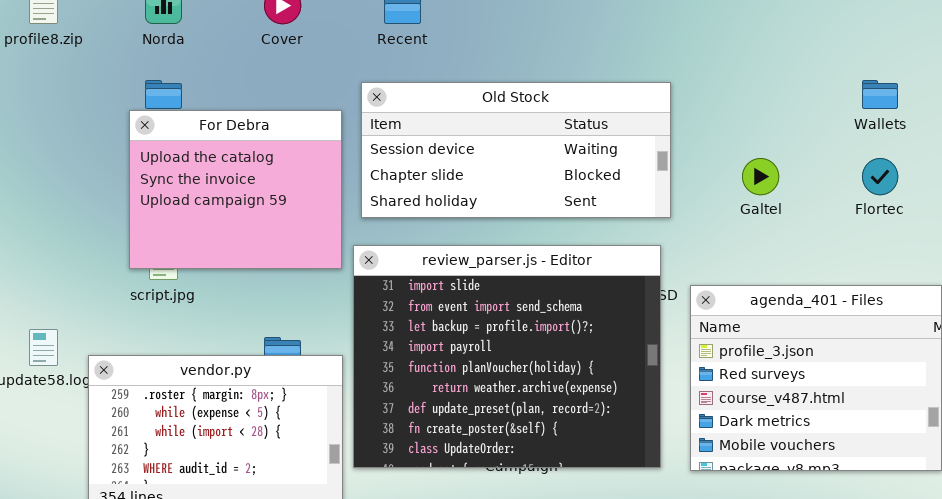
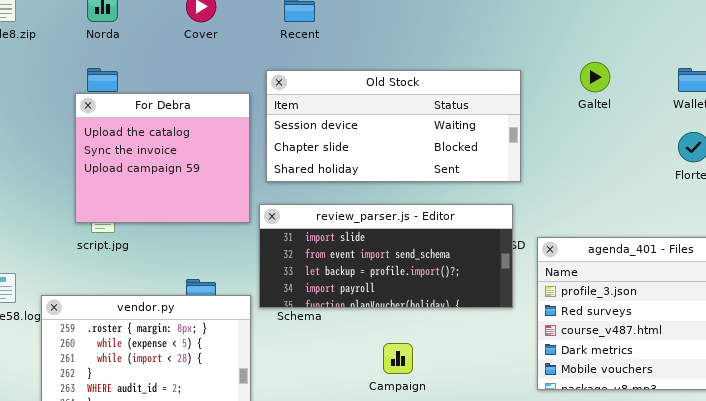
Galtel: [742,158,779,195] -> [580,62,610,92], moved
review_parser.js - Editor: [353,245,661,468] -> [259,204,513,308], resized

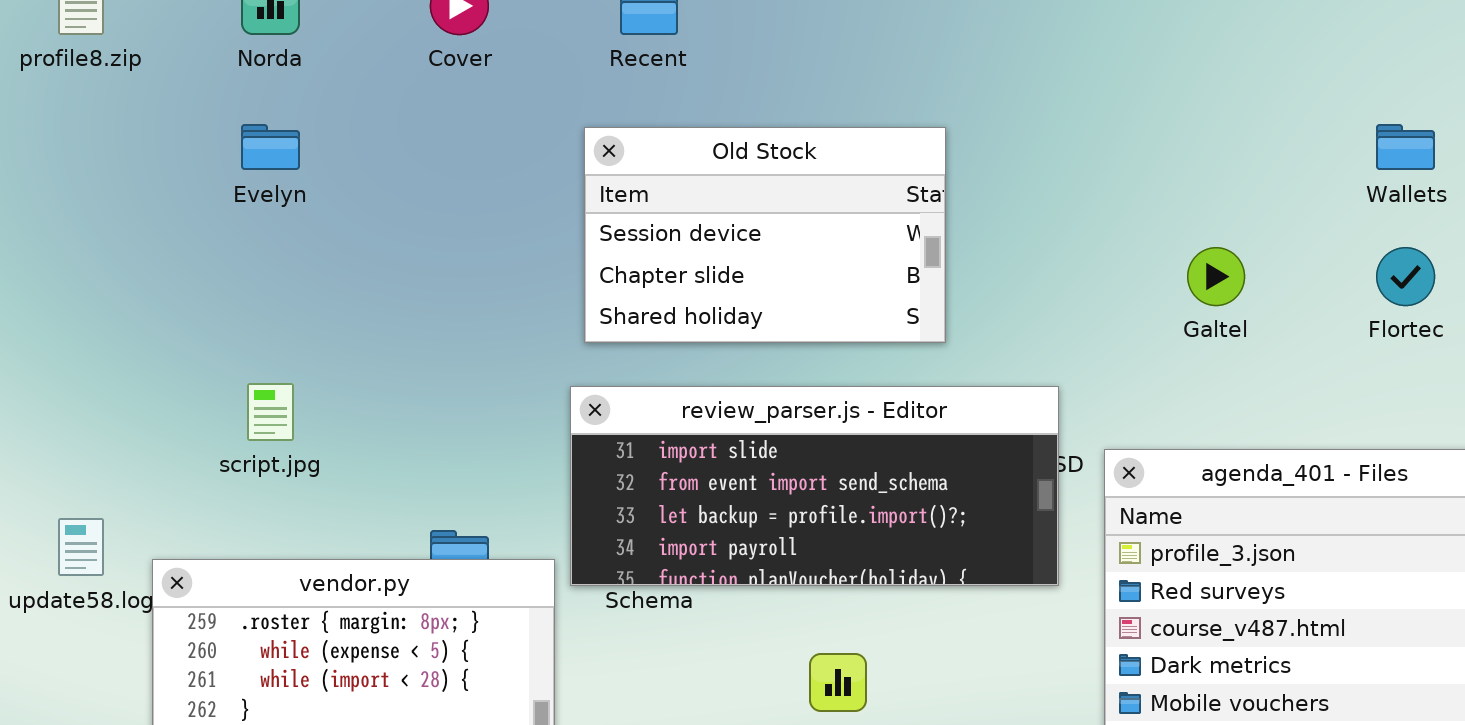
Galtel: [580,62,610,92] -> [1187,247,1245,306], moved
Old Stock: [266,70,521,182] -> [584,127,946,343], resized
For Debra: [75,93,250,223] -> none, closed

